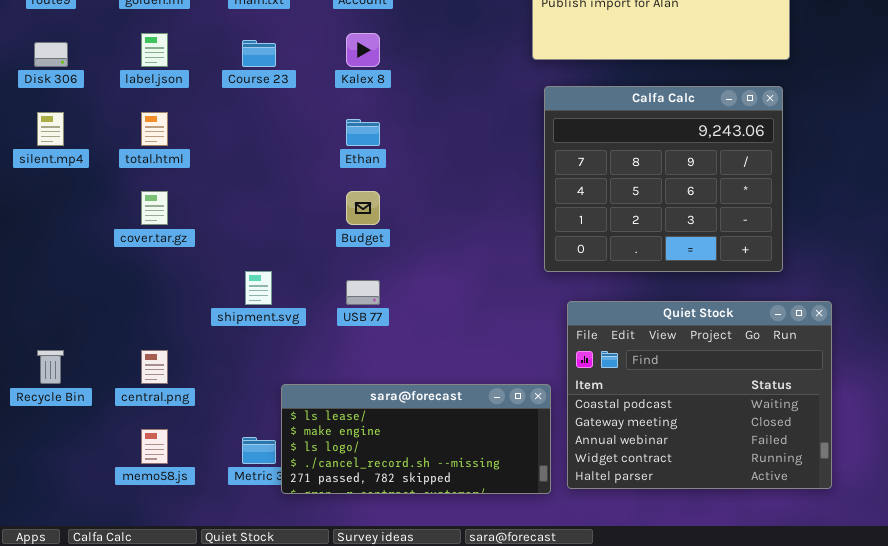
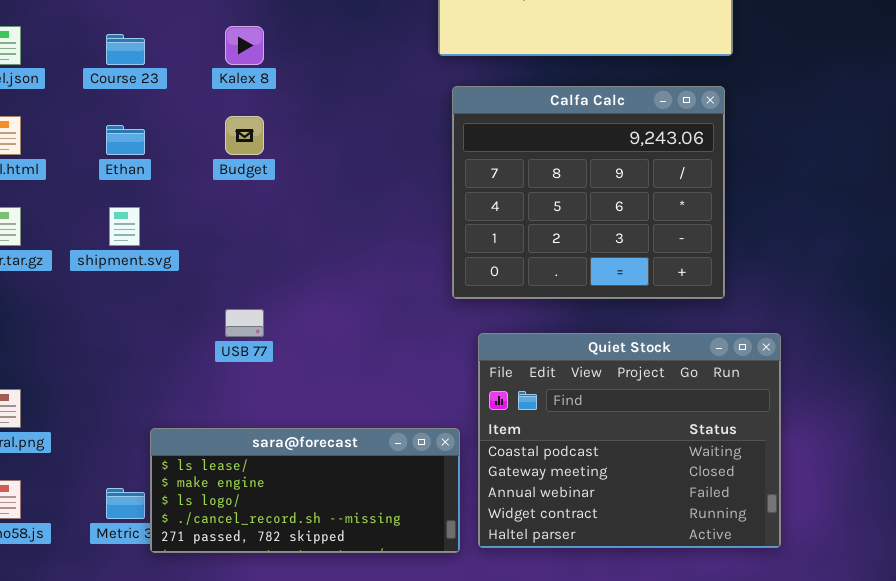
Ethan: [346,119,380,146] -> [106,125,145,155], moved
Budget: [346,191,380,225] -> [225,116,264,155], moved
shipment.svg: [245,271,272,305] -> [109,207,140,246], moved

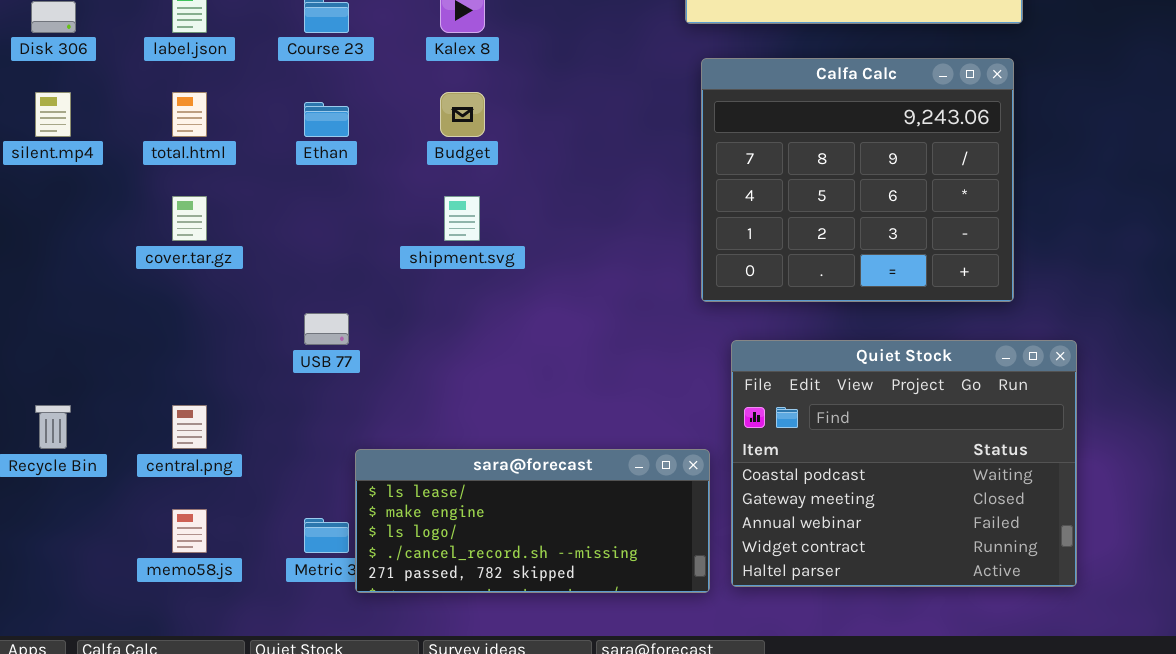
shipment.svg: [109,207,140,246] -> [444,196,480,241], moved
USB 77: [225,309,264,337] -> [304,313,349,345], moved

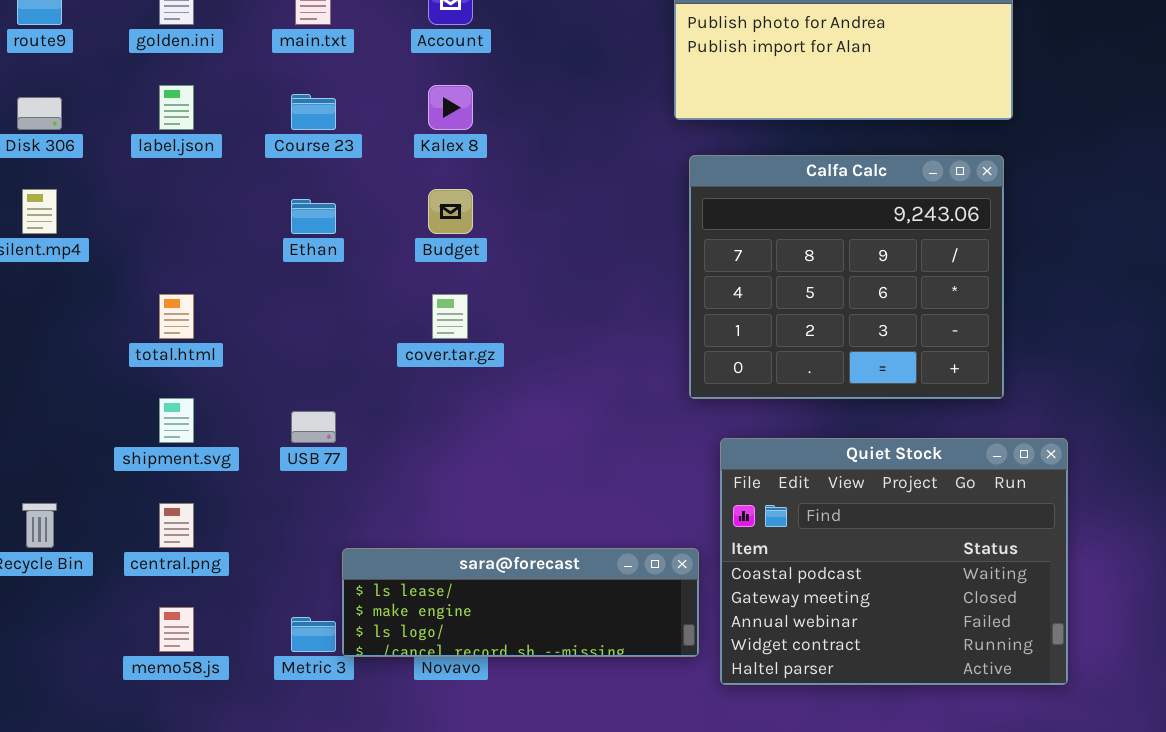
total.html: [172,92,207,137] -> [159,294,194,339], moved
cover.tar.gz: [172,196,207,241] -> [432,294,468,339], moved
shipment.svg: [444,196,480,241] -> [159,398,194,443], moved
sara@forecast: [355,449,710,593] -> [342,548,699,657], resized

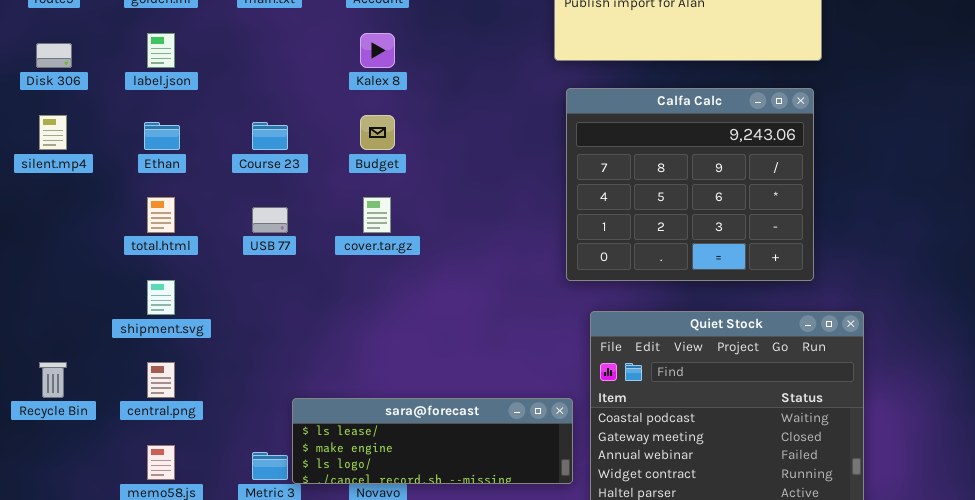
Course 23: [291,94,336,130] -> [252,122,288,150], moved
Ethan: [291,199,336,234] -> [144,122,180,150], moved
USB 77: [291,411,336,443] -> [252,207,288,233], moved

